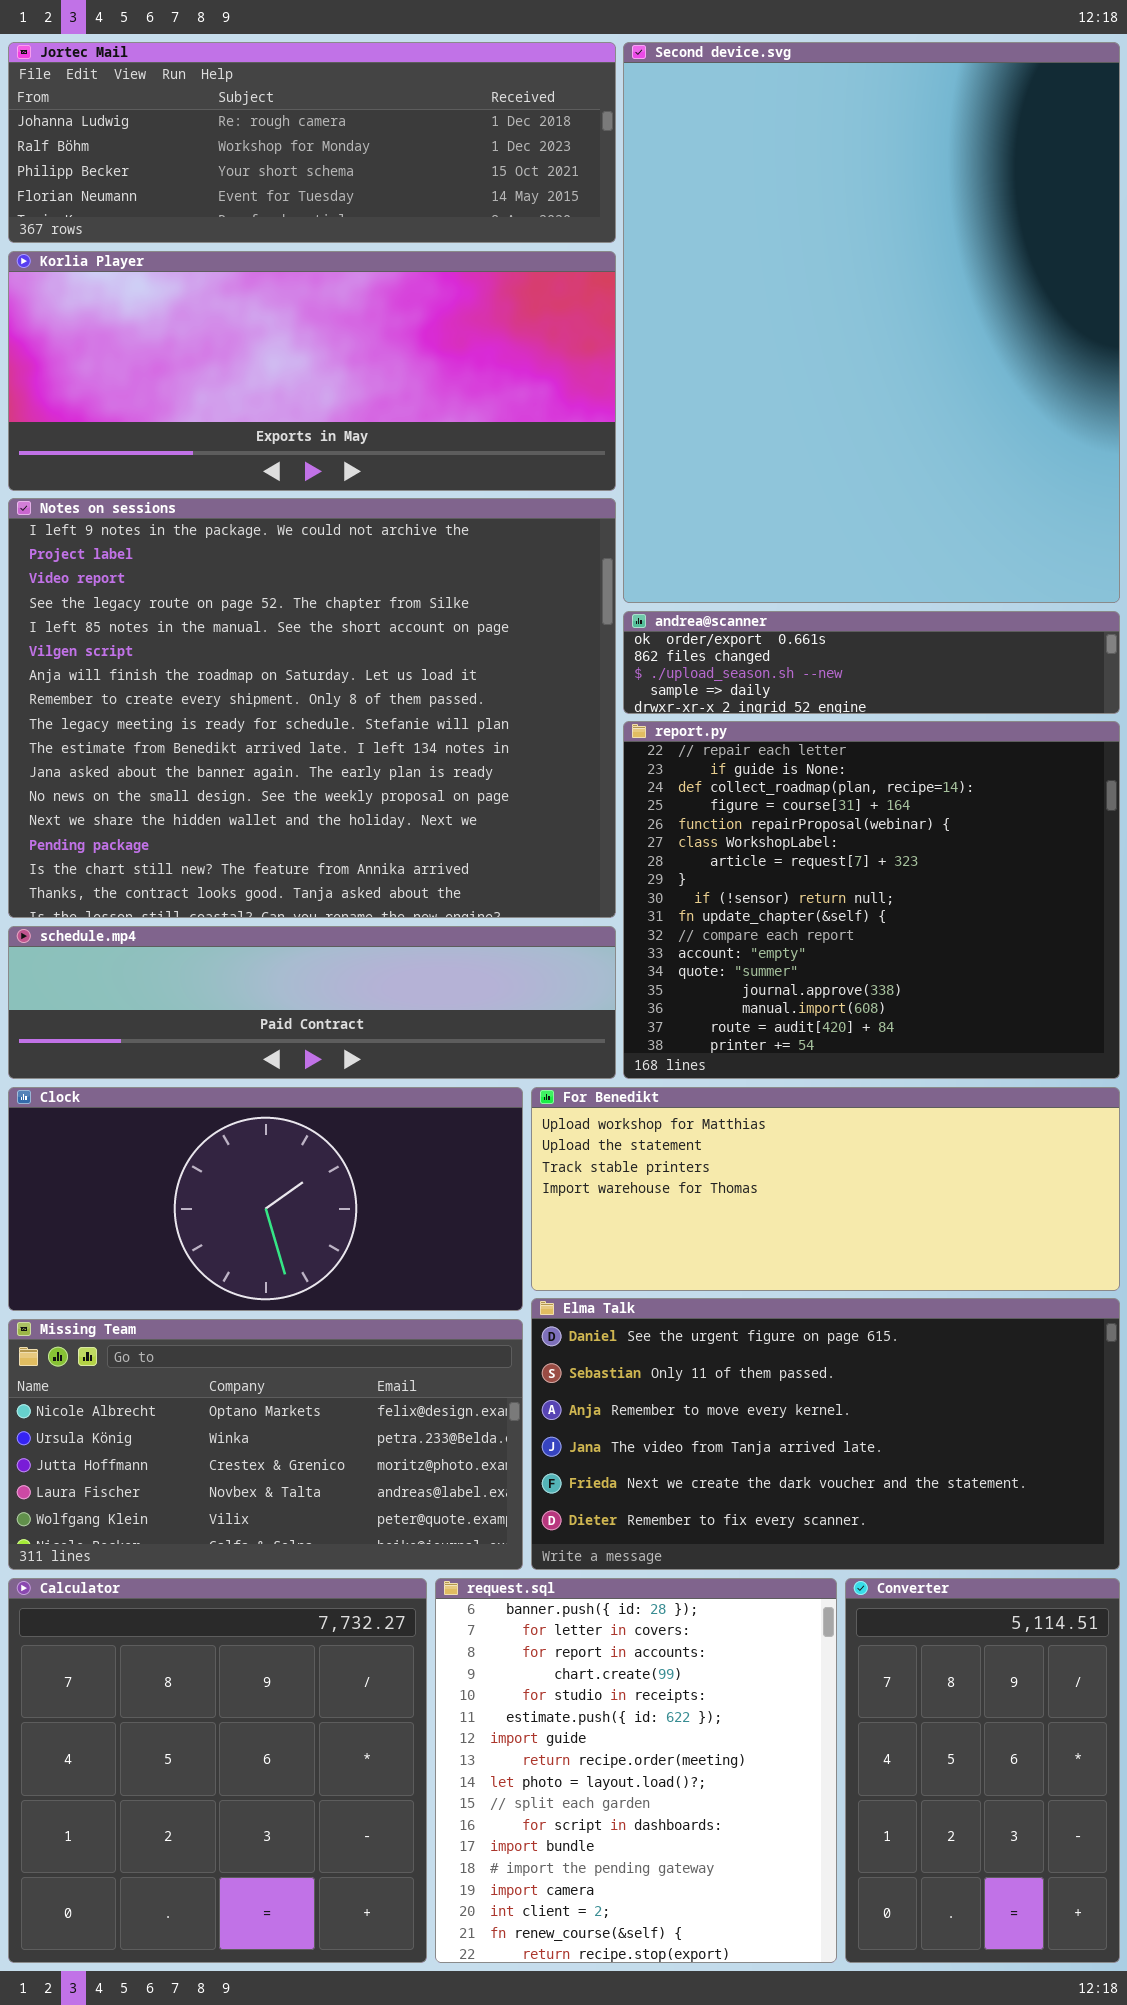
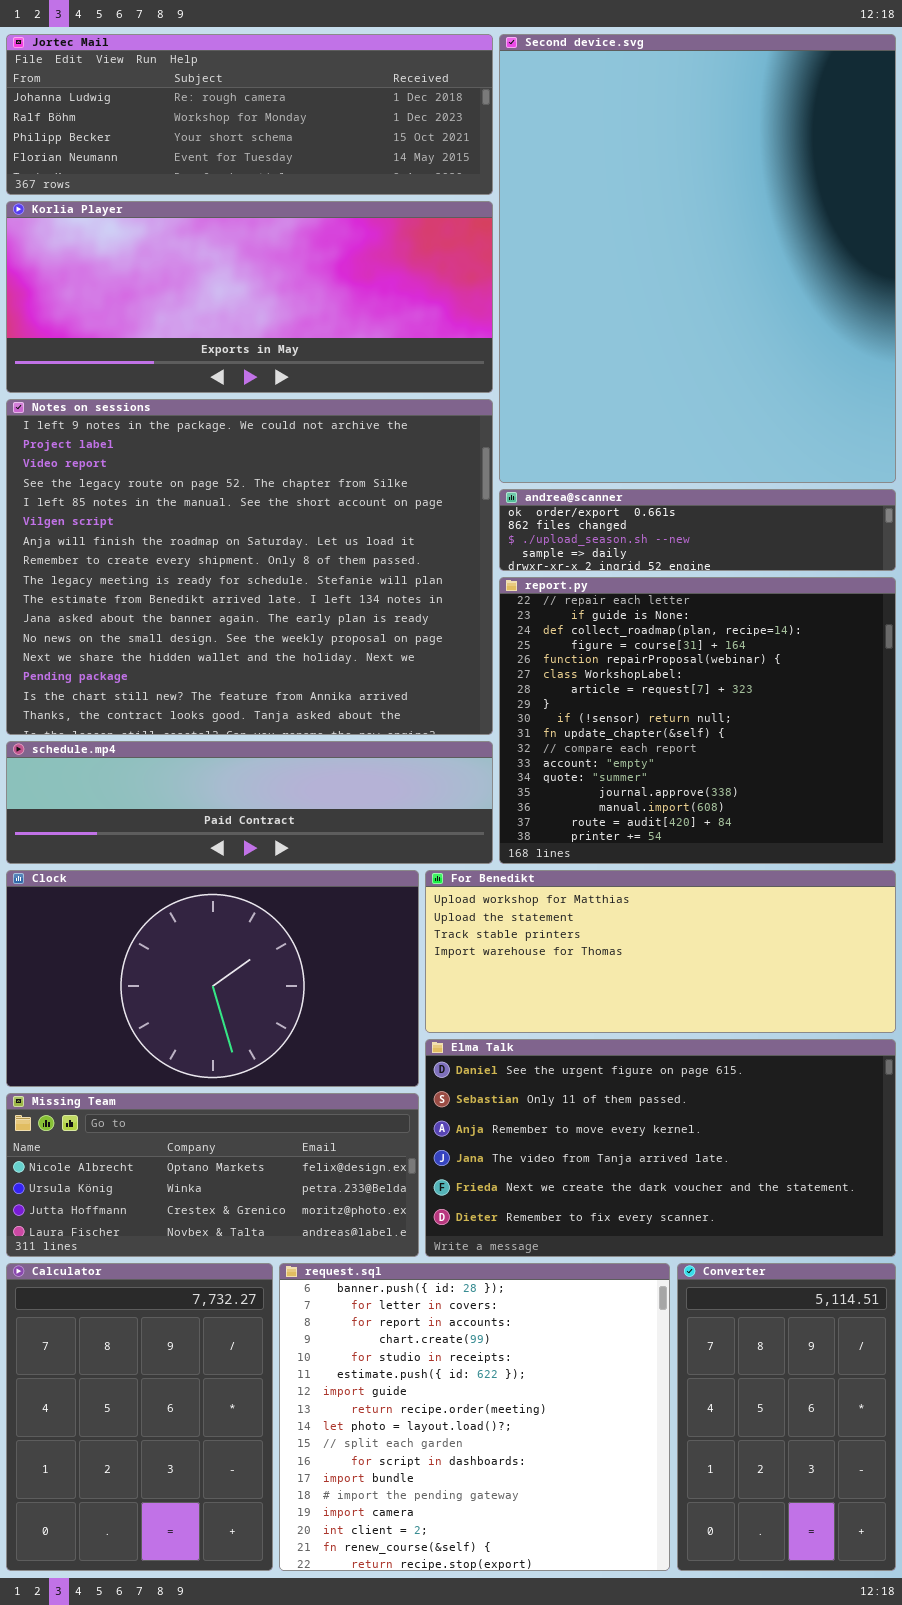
Clock: [8,1087,523,1311] -> [6,870,419,1087], resized
Missing Team: [8,1319,523,1570] -> [6,1093,419,1257], resized
Calculator: [8,1578,427,1963] -> [6,1263,273,1571], resized
request.sql: [435,1578,837,1963] -> [279,1263,670,1571], resized

